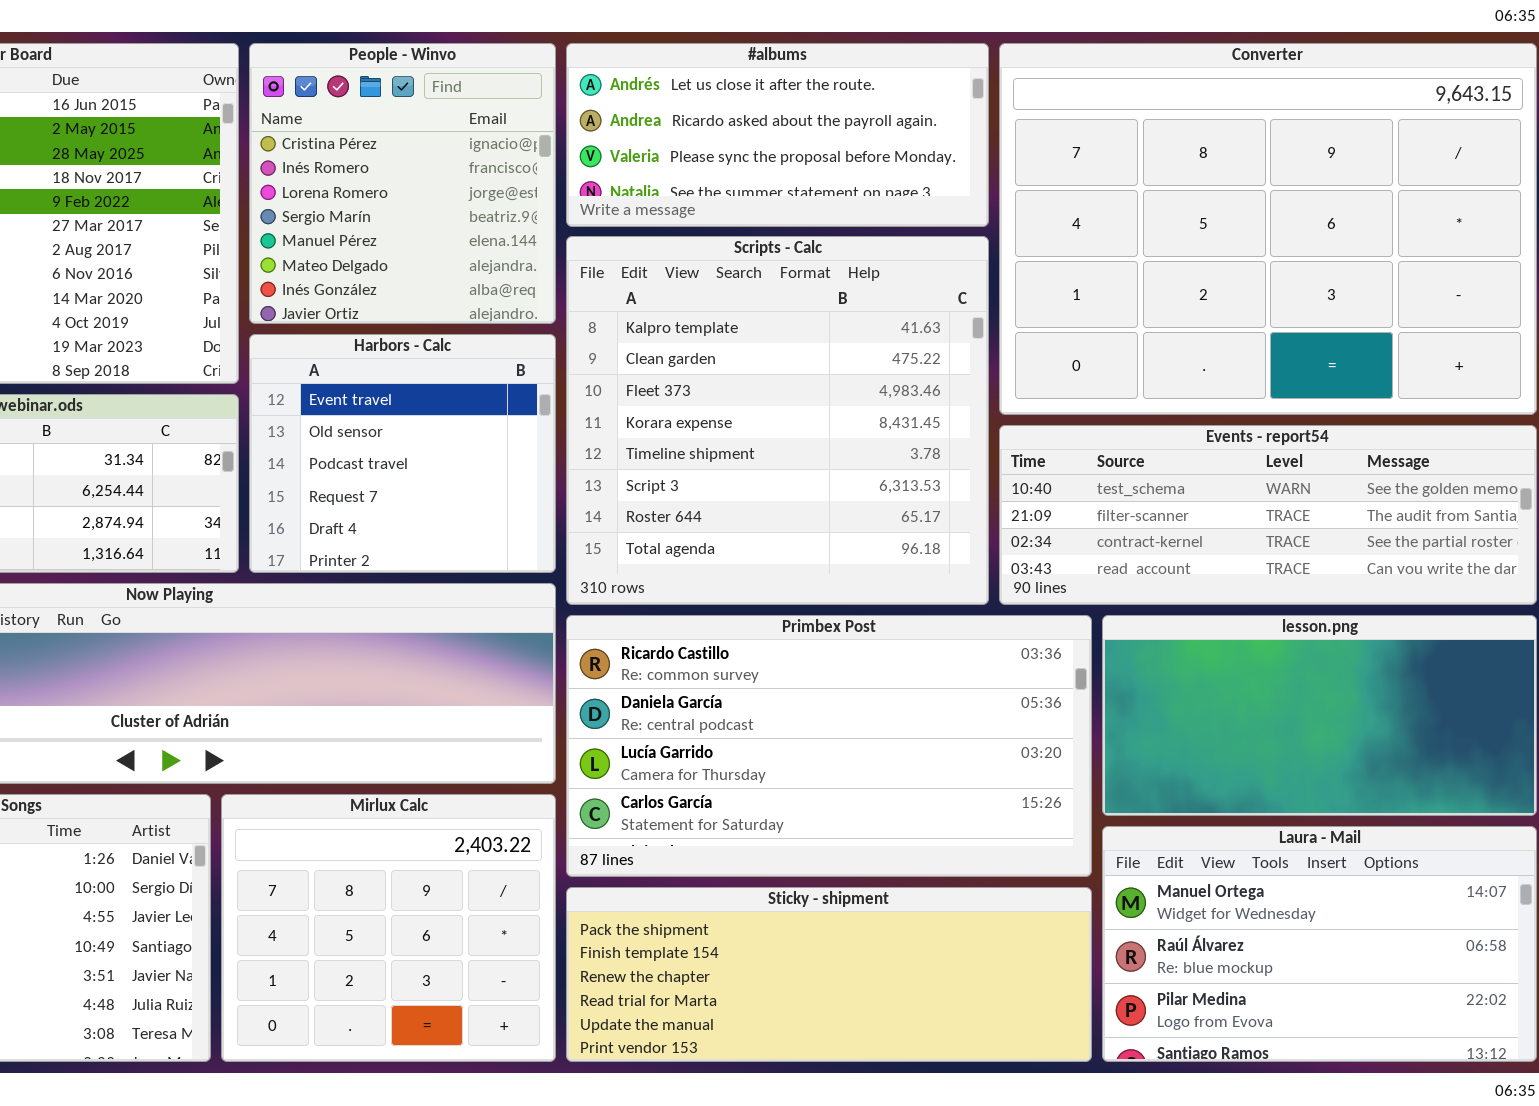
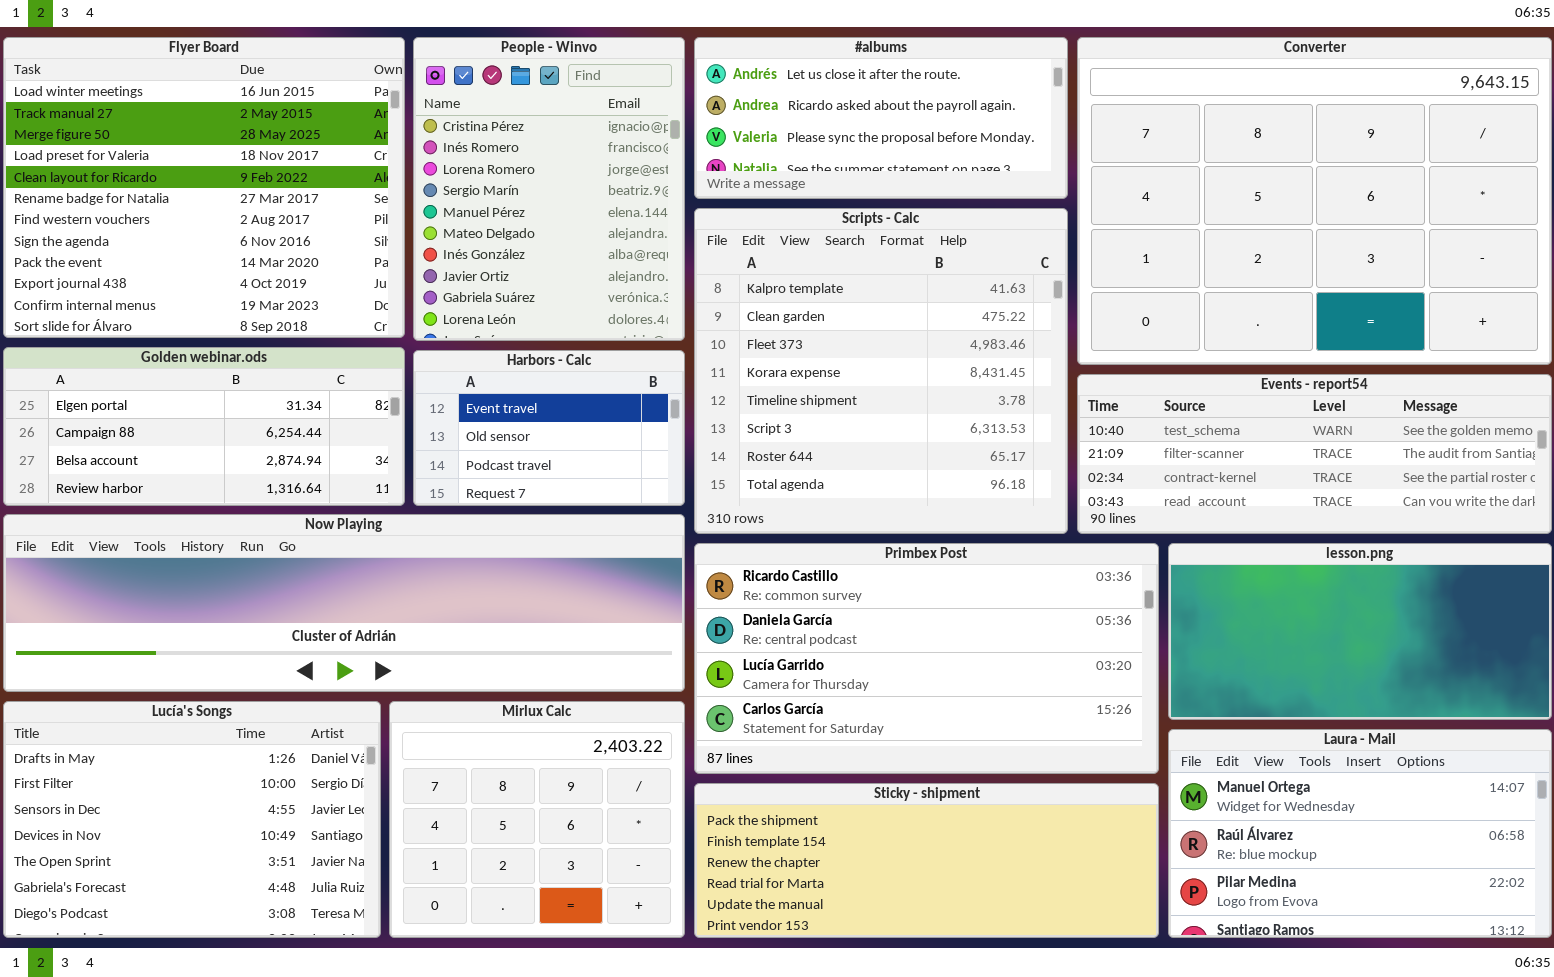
People - Winvo: [249,43,556,324] -> [413,37,685,341], resized
Harbors - Calc: [249,334,556,573] -> [413,350,685,506], resized

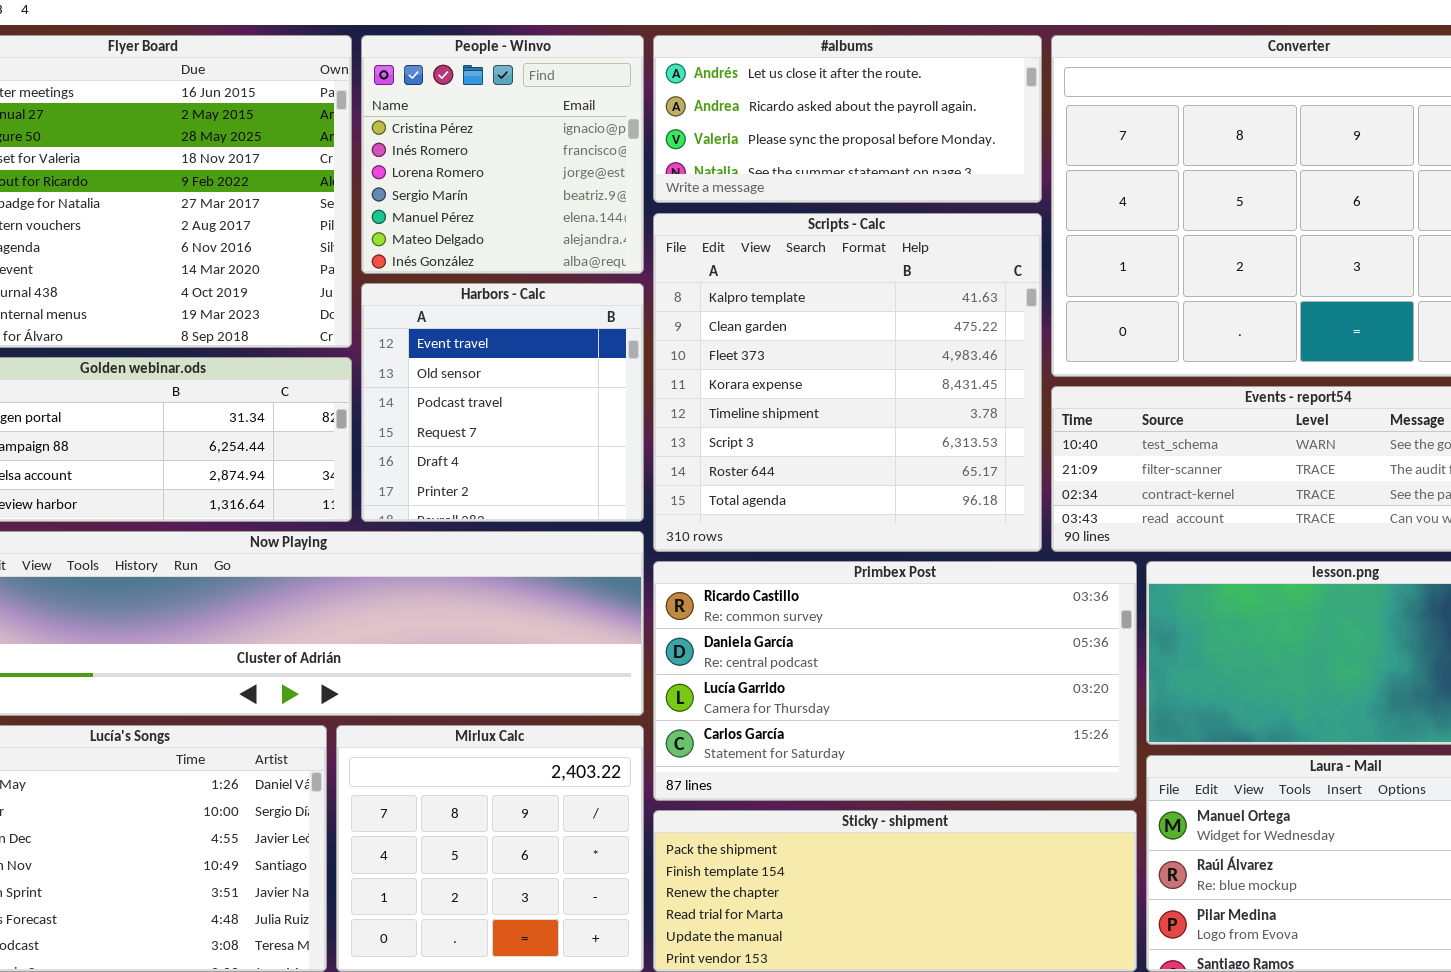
People - Winvo: [413,37,685,341] -> [361,35,644,274], resized
Harbors - Calc: [413,350,685,506] -> [361,283,644,522], resized

